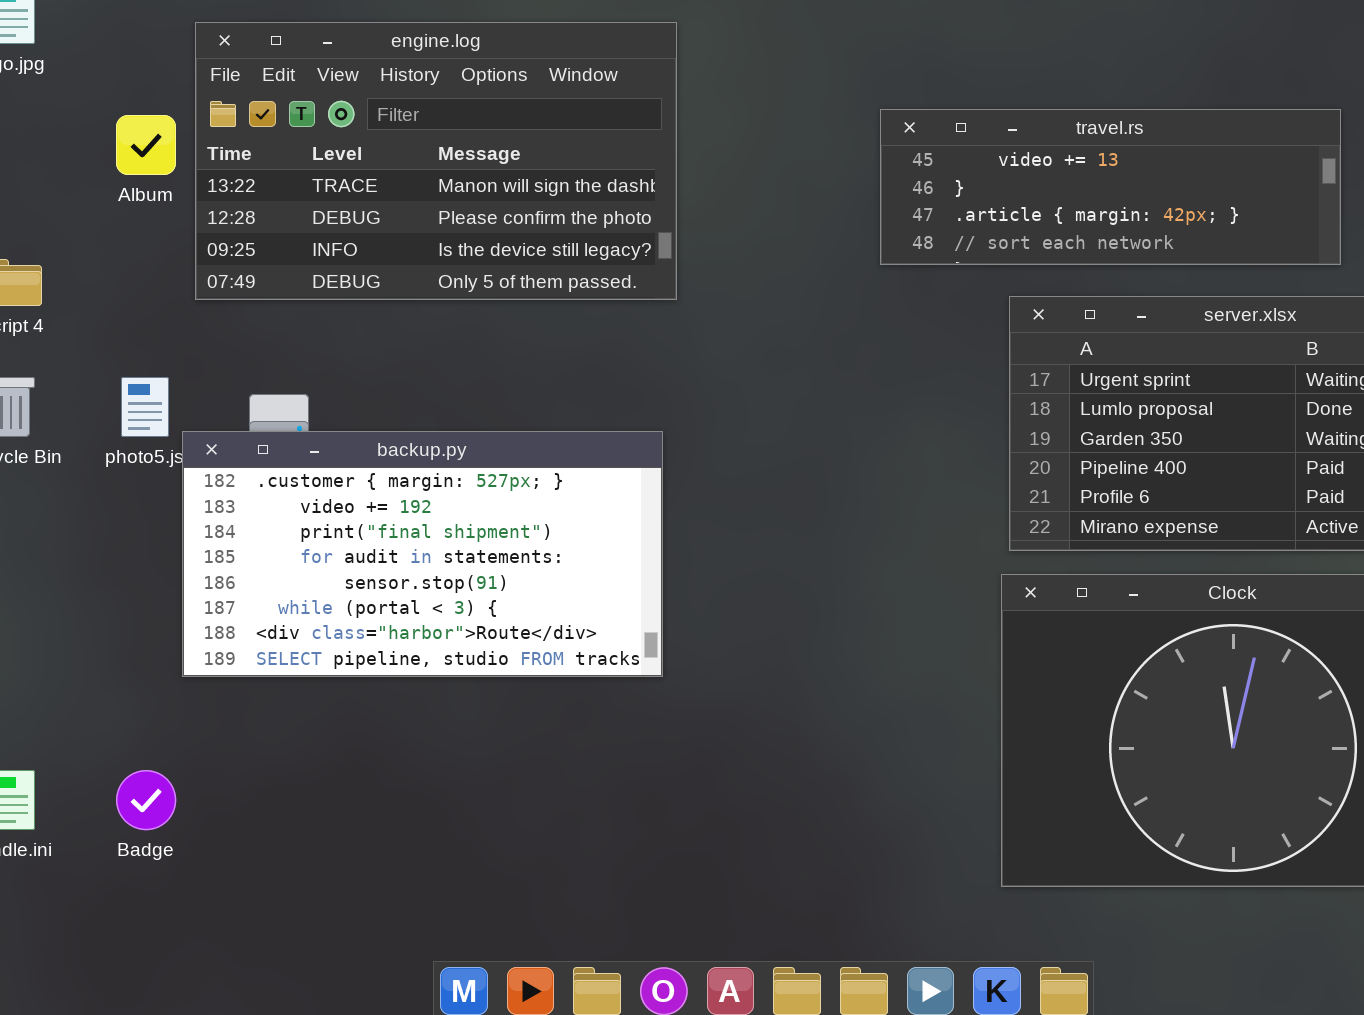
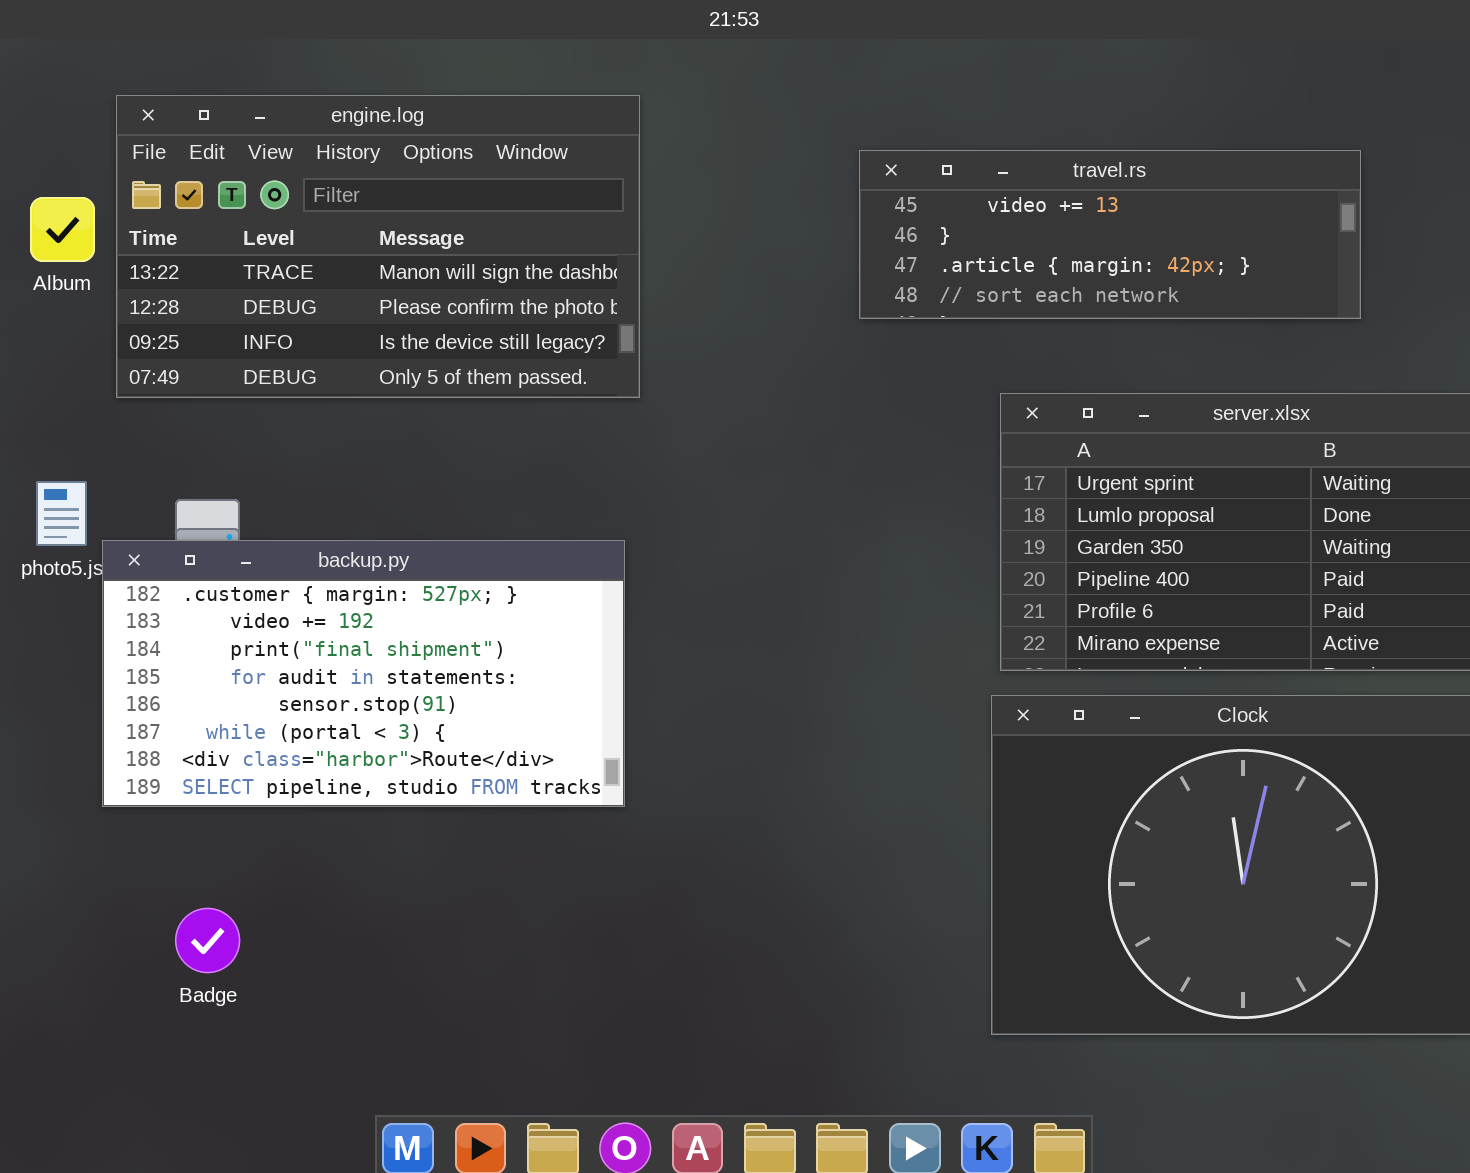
travel.rs: [880,109,1341,265] -> [859,150,1361,319], moved
Badge: [116,770,176,830] -> [175,908,240,973], moved

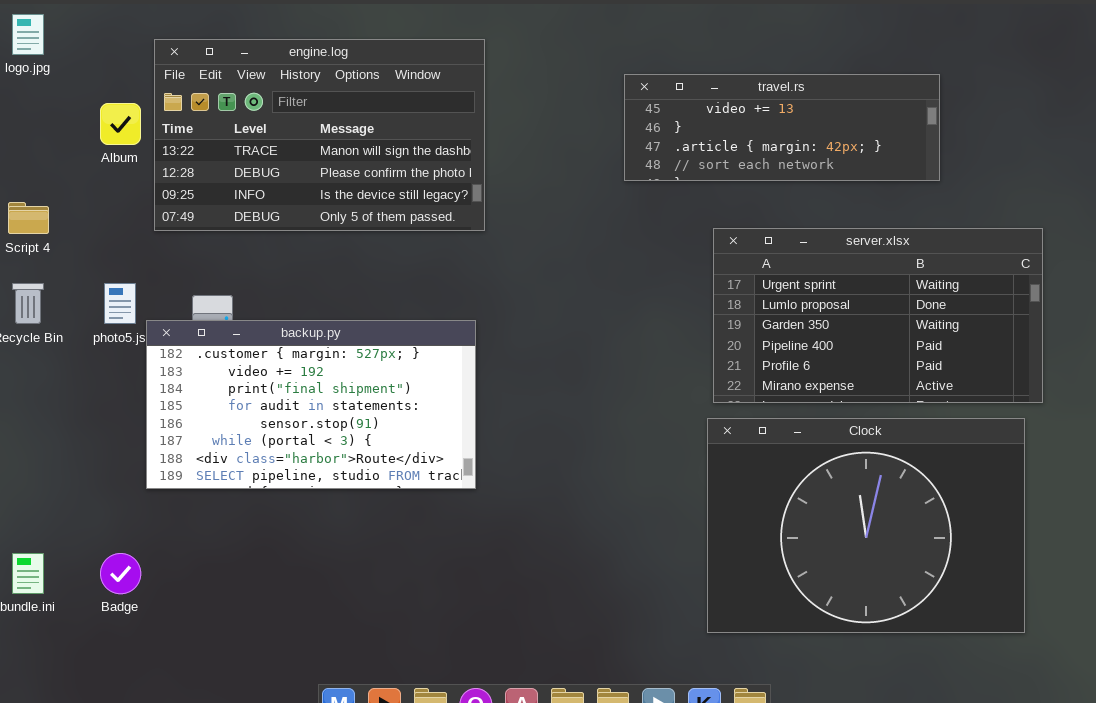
Badge: [175,908,240,973] -> [100,553,141,594], moved

